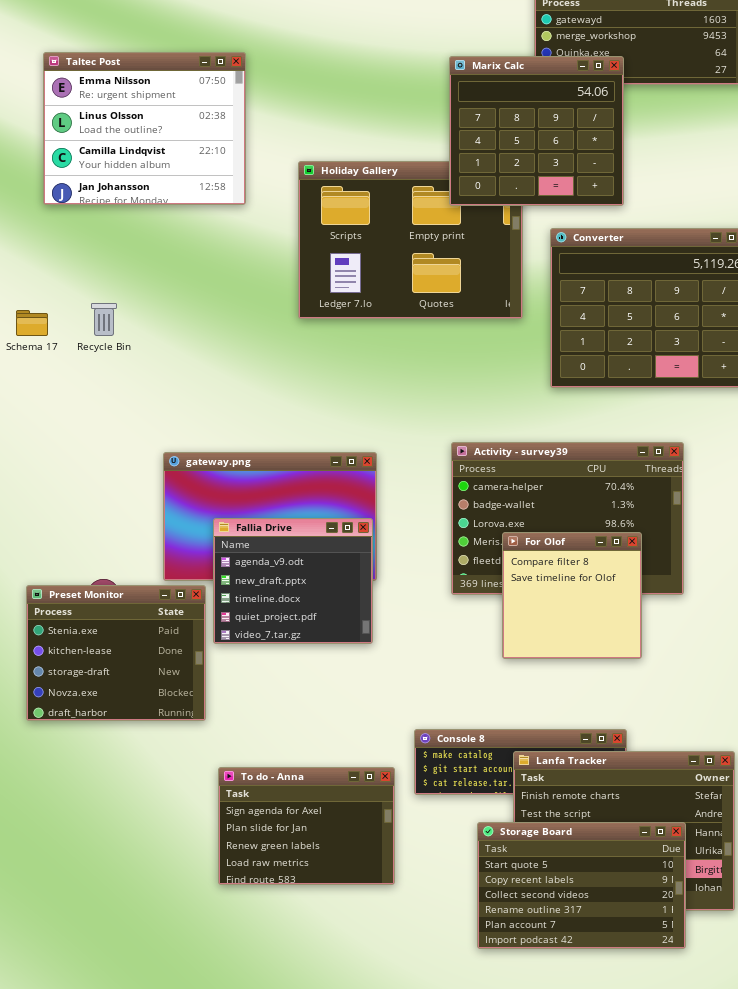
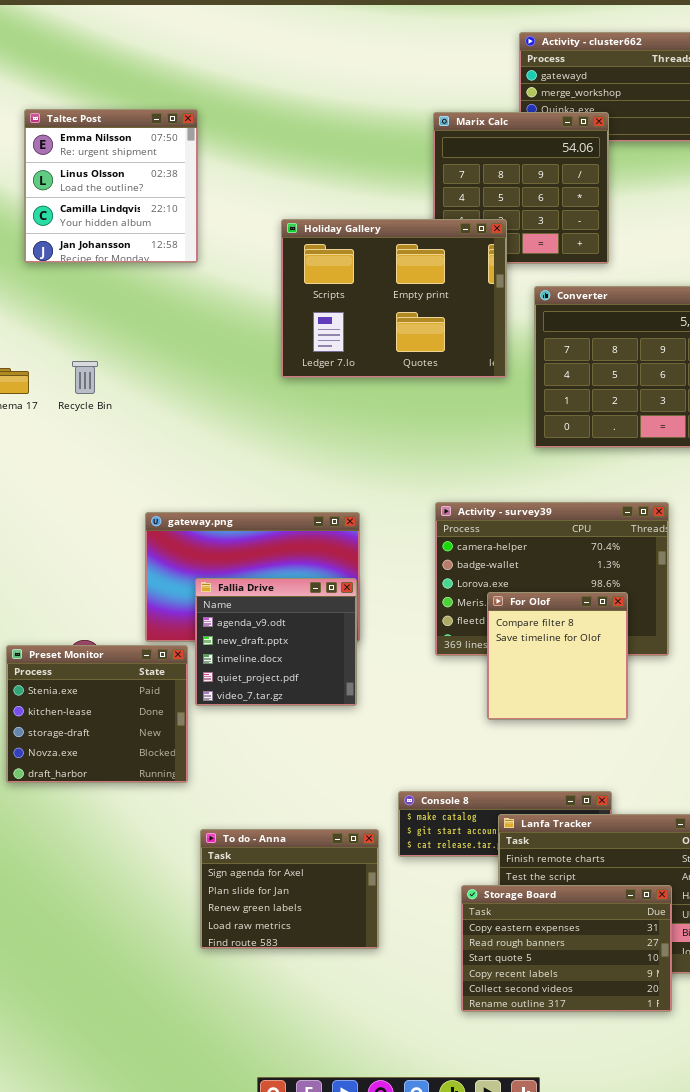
Taltec Post: [43,52,246,205] -> [24,109,198,263], resized
Holiday Gallery: [298,161,523,319] -> [281,219,507,378], raised
Storage Board: [477,822,686,949] -> [461,885,672,1012], scrolled up 2 rows

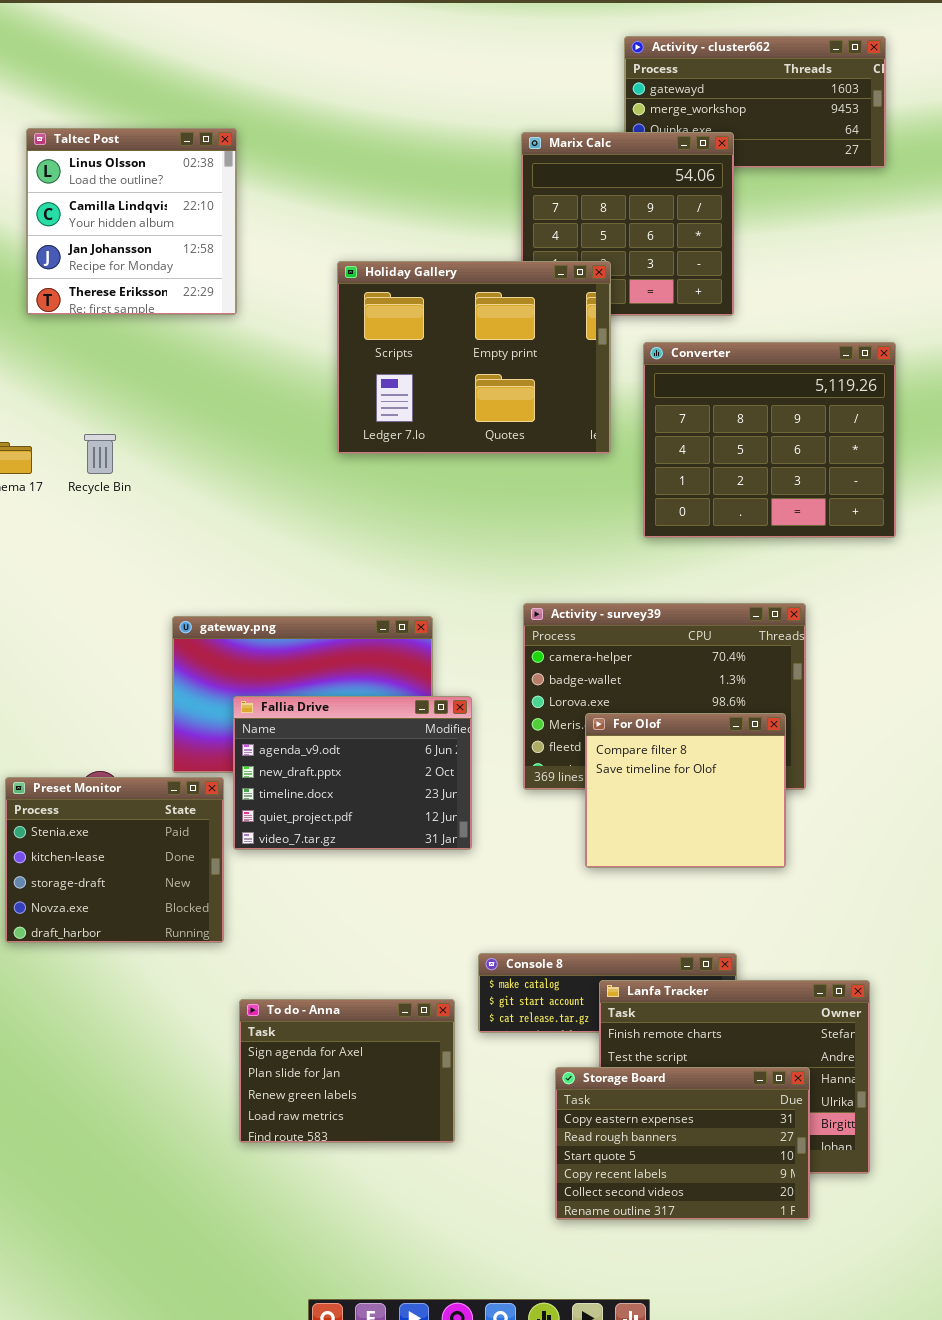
Taltec Post: [24,109,198,263] -> [26,128,237,315], scrolled down 1 row
Fallia Drive: [195,578,357,706] -> [233,696,472,850], resized
For Olof: [487,592,628,720] -> [585,713,786,868], resized

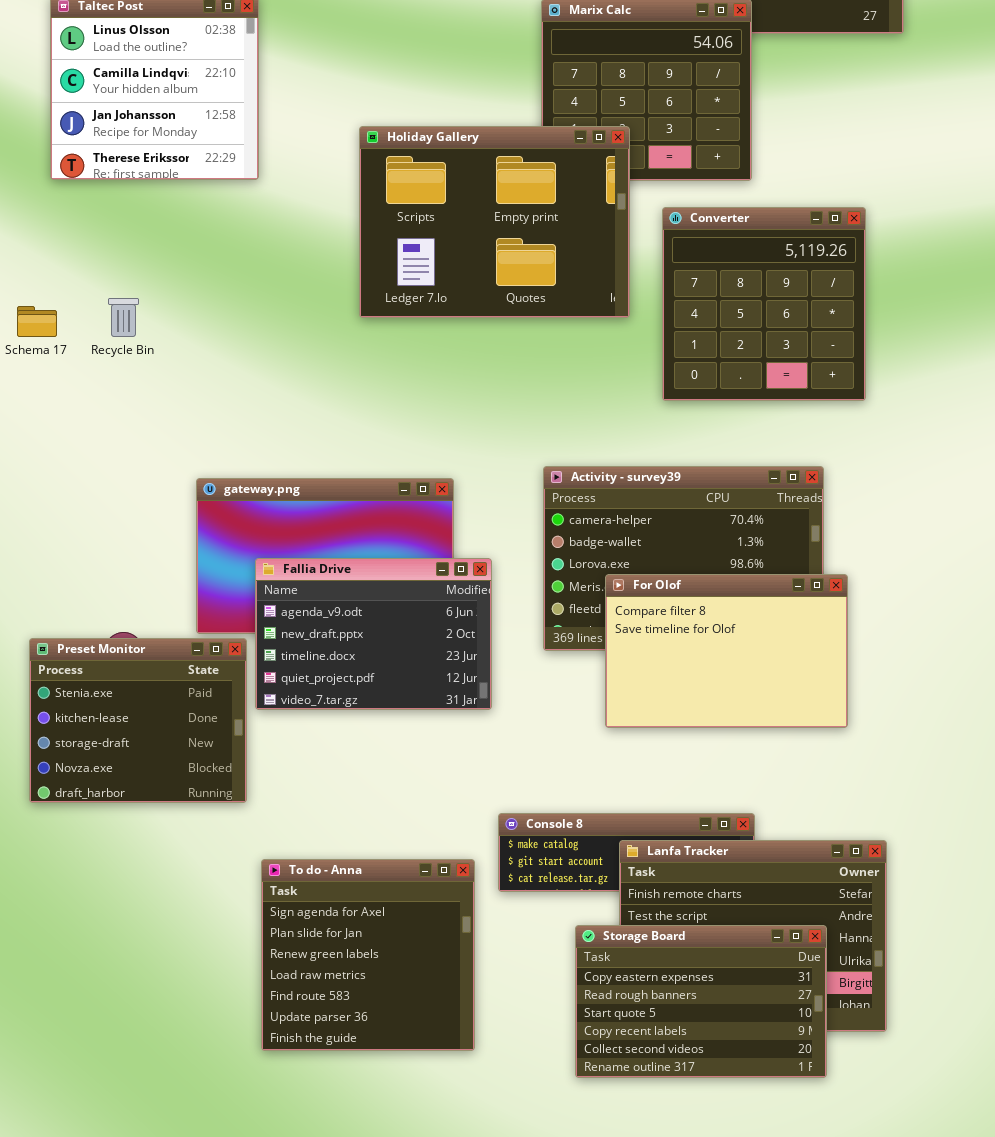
Converter: [643,342,896,538] -> [662,207,866,401], resized
For Olof: [585,713,786,868] -> [605,574,848,728], resized
To do - Anna: [239,999,455,1143] -> [261,859,475,1051], resized

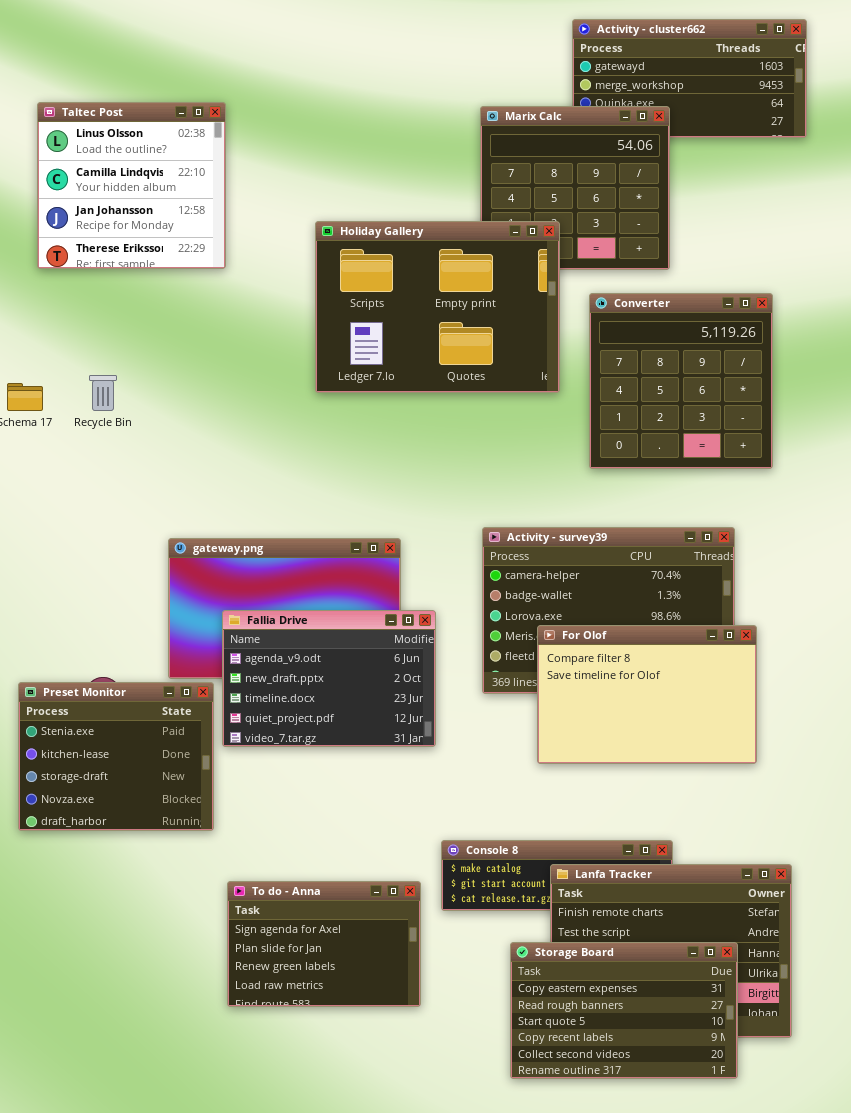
To do - Anna: [261,859,475,1051] -> [227,881,421,1007], resized

